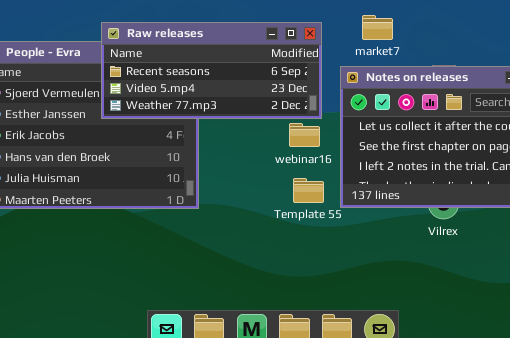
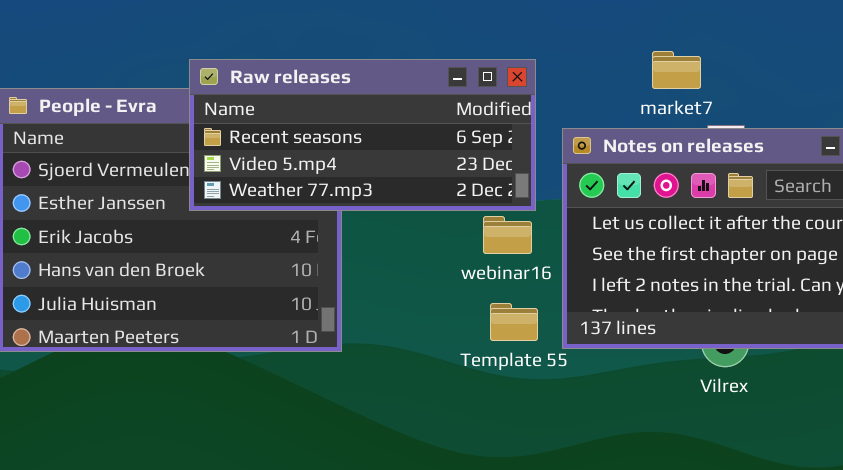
market7: [362,15,393,40] -> [652,51,701,89], moved

